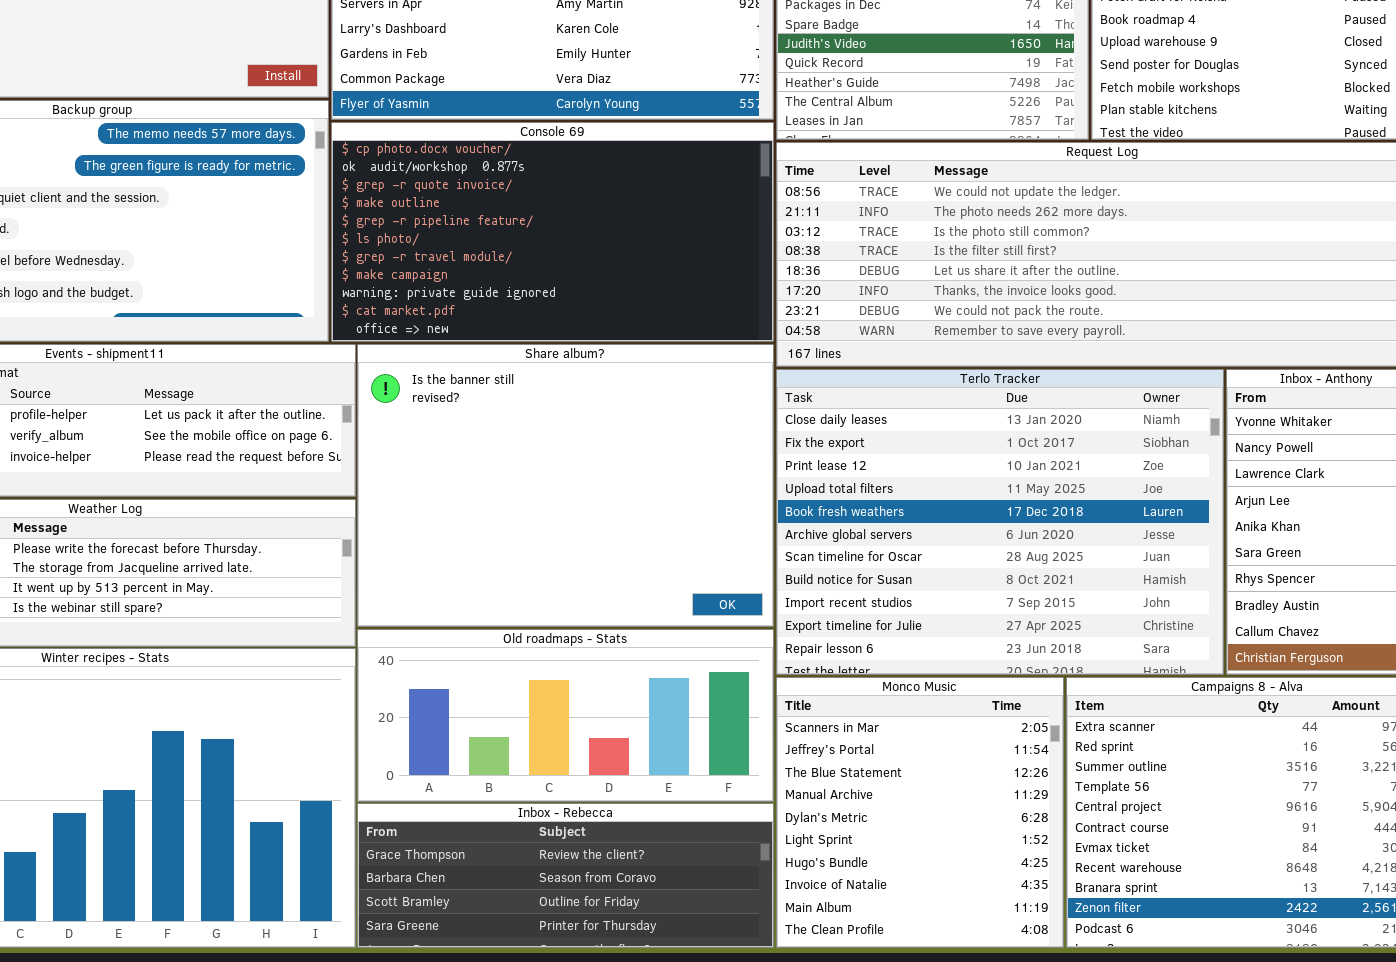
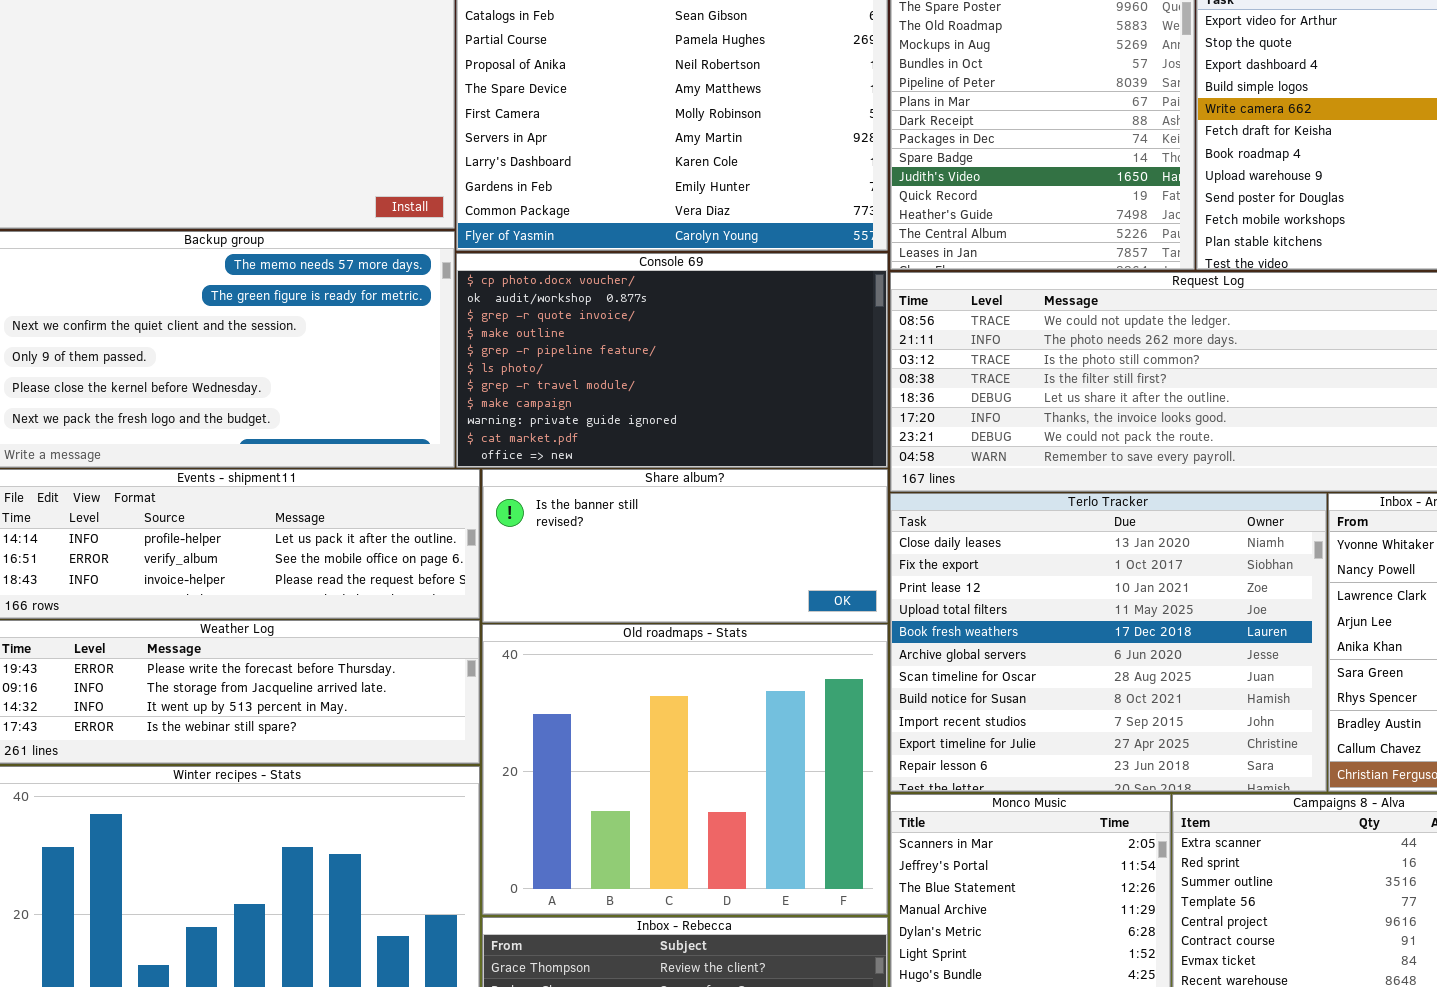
Share album?: [357,344,774,627] -> [482,469,888,623], resized
Old roadmaps - Stats: [357,629,774,802] -> [482,624,888,915], resized

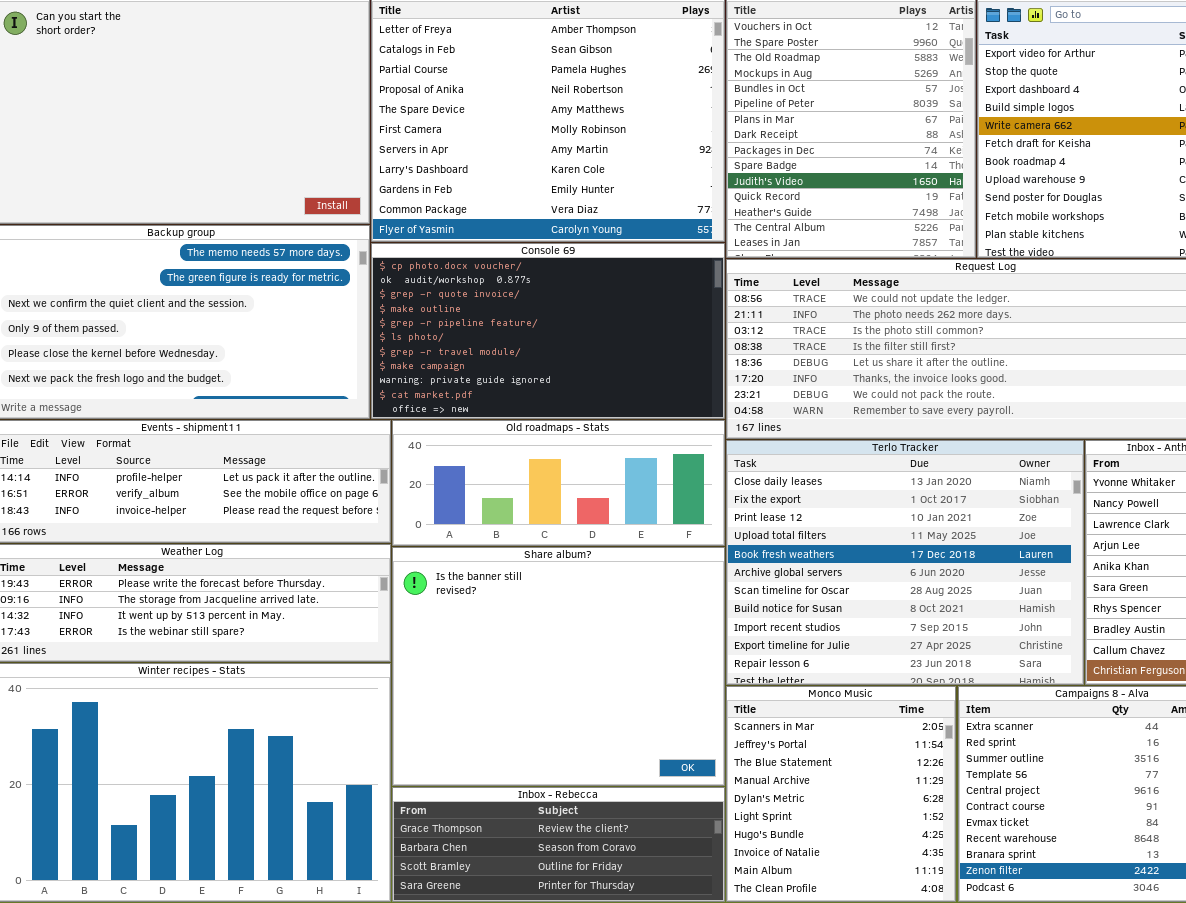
Share album?: [482,469,888,623] -> [392,547,725,786], moved, resized
Old roadmaps - Stats: [482,624,888,915] -> [392,420,725,546], moved, resized

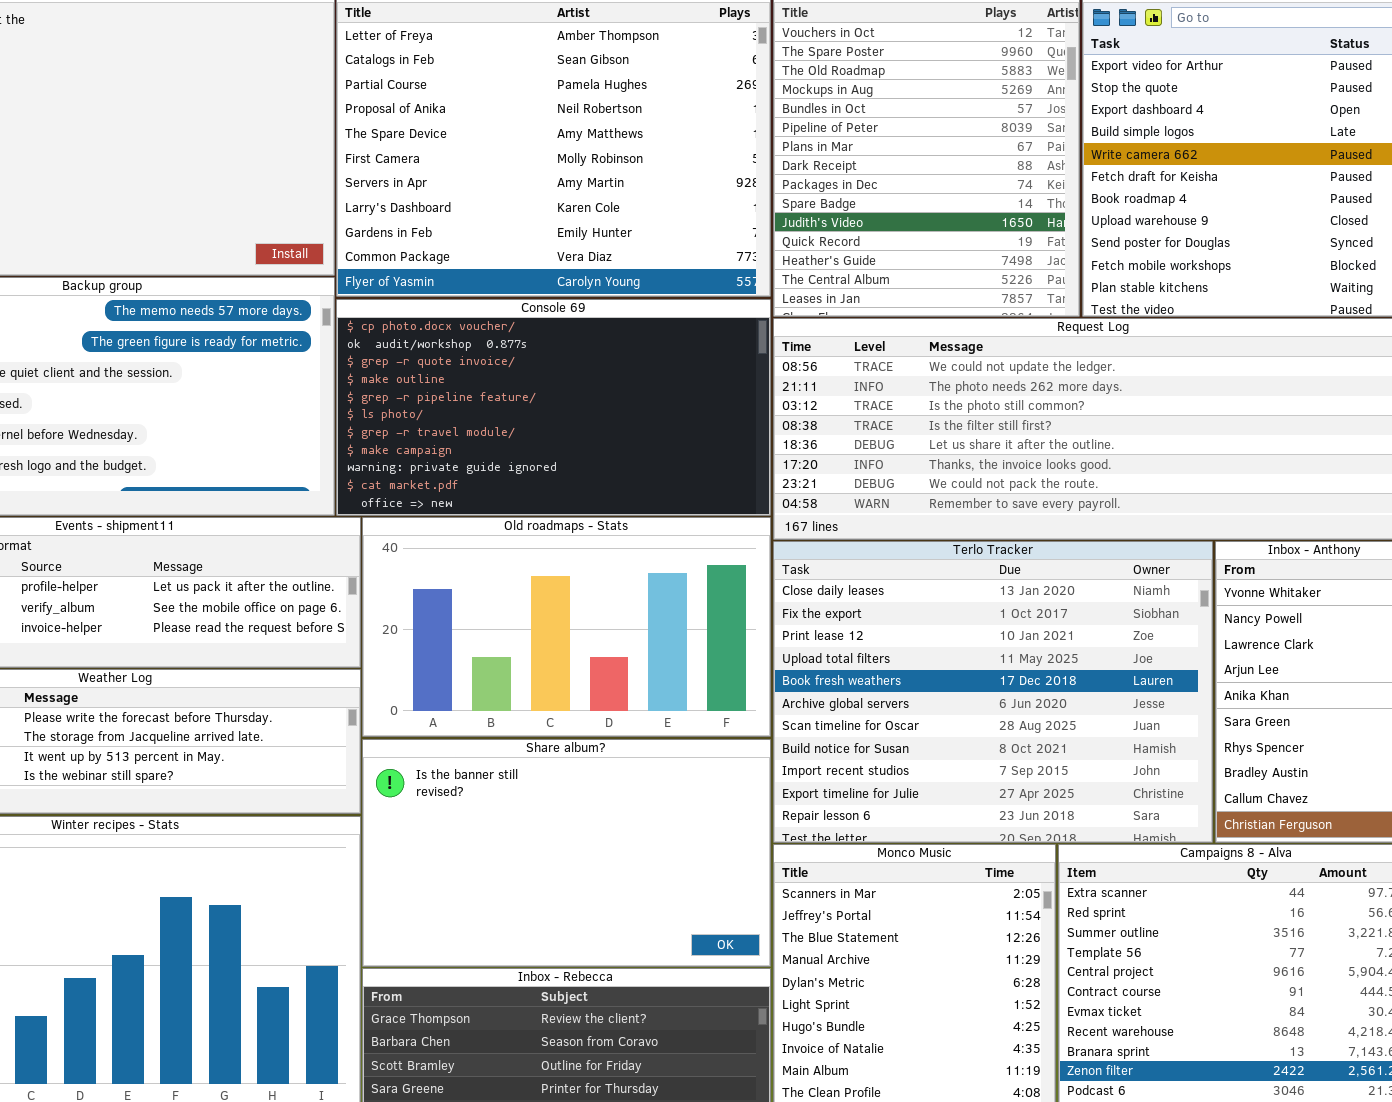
Old roadmaps - Stats: [392,420,725,546] -> [362,517,771,737], resized
Share album?: [392,547,725,786] -> [362,739,771,967], resized

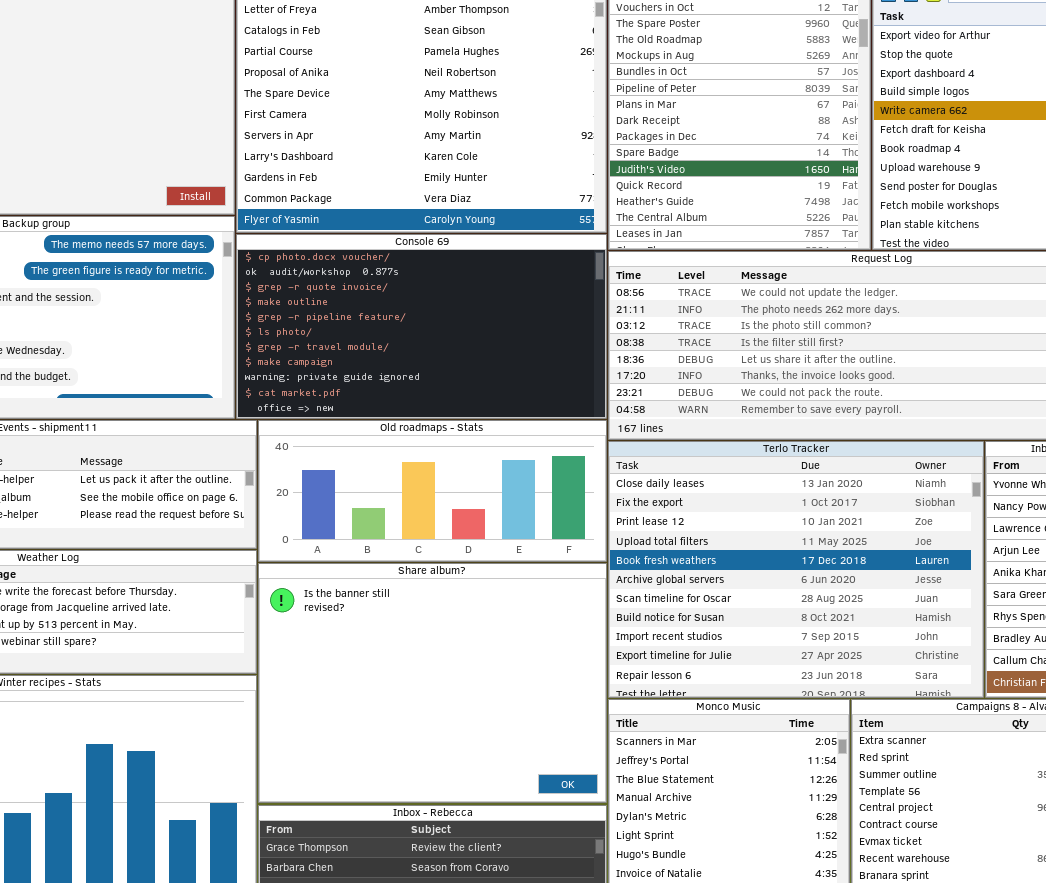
Old roadmaps - Stats: [362,517,771,737] -> [258,420,607,562], resized
Share album?: [362,739,771,967] -> [258,563,607,803], resized

